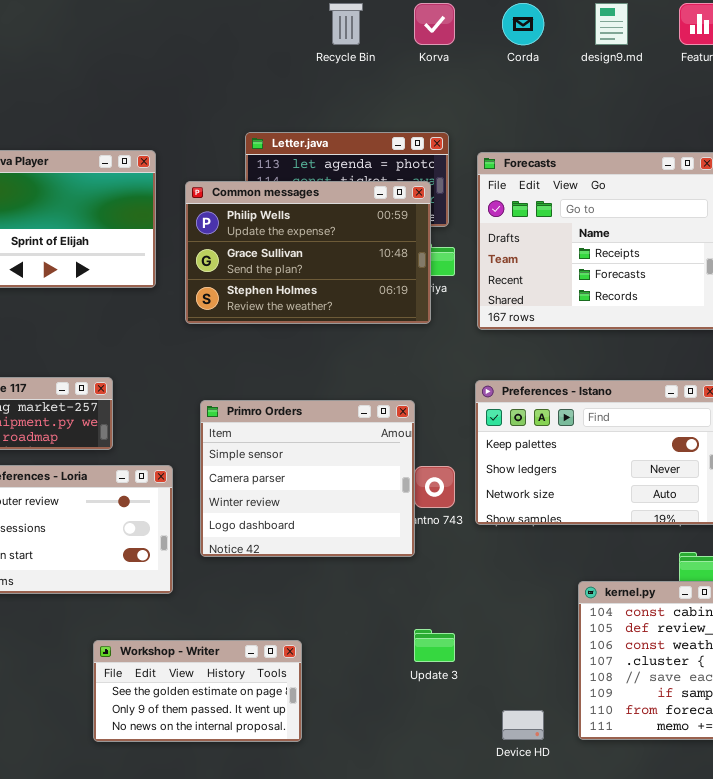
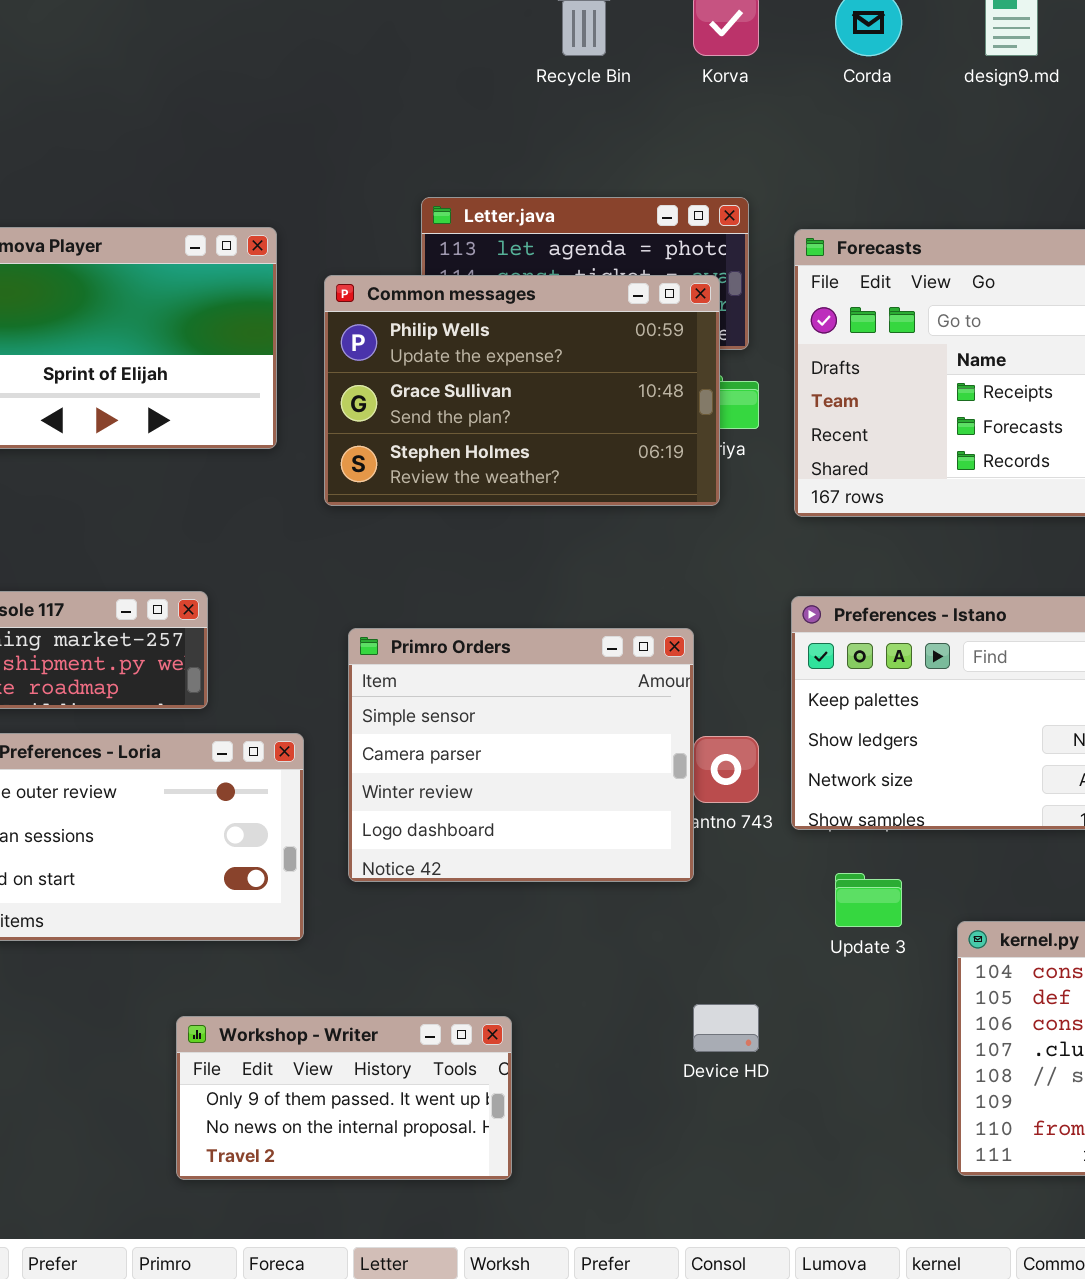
Update 3: [414,629,455,662] -> [835,873,902,927], moved
Workshop - Writer: [93,640,302,742] -> [176,1016,512,1180], scrolled down 1 row
Device HD: [502,710,544,740] -> [693,1004,759,1052], moved

